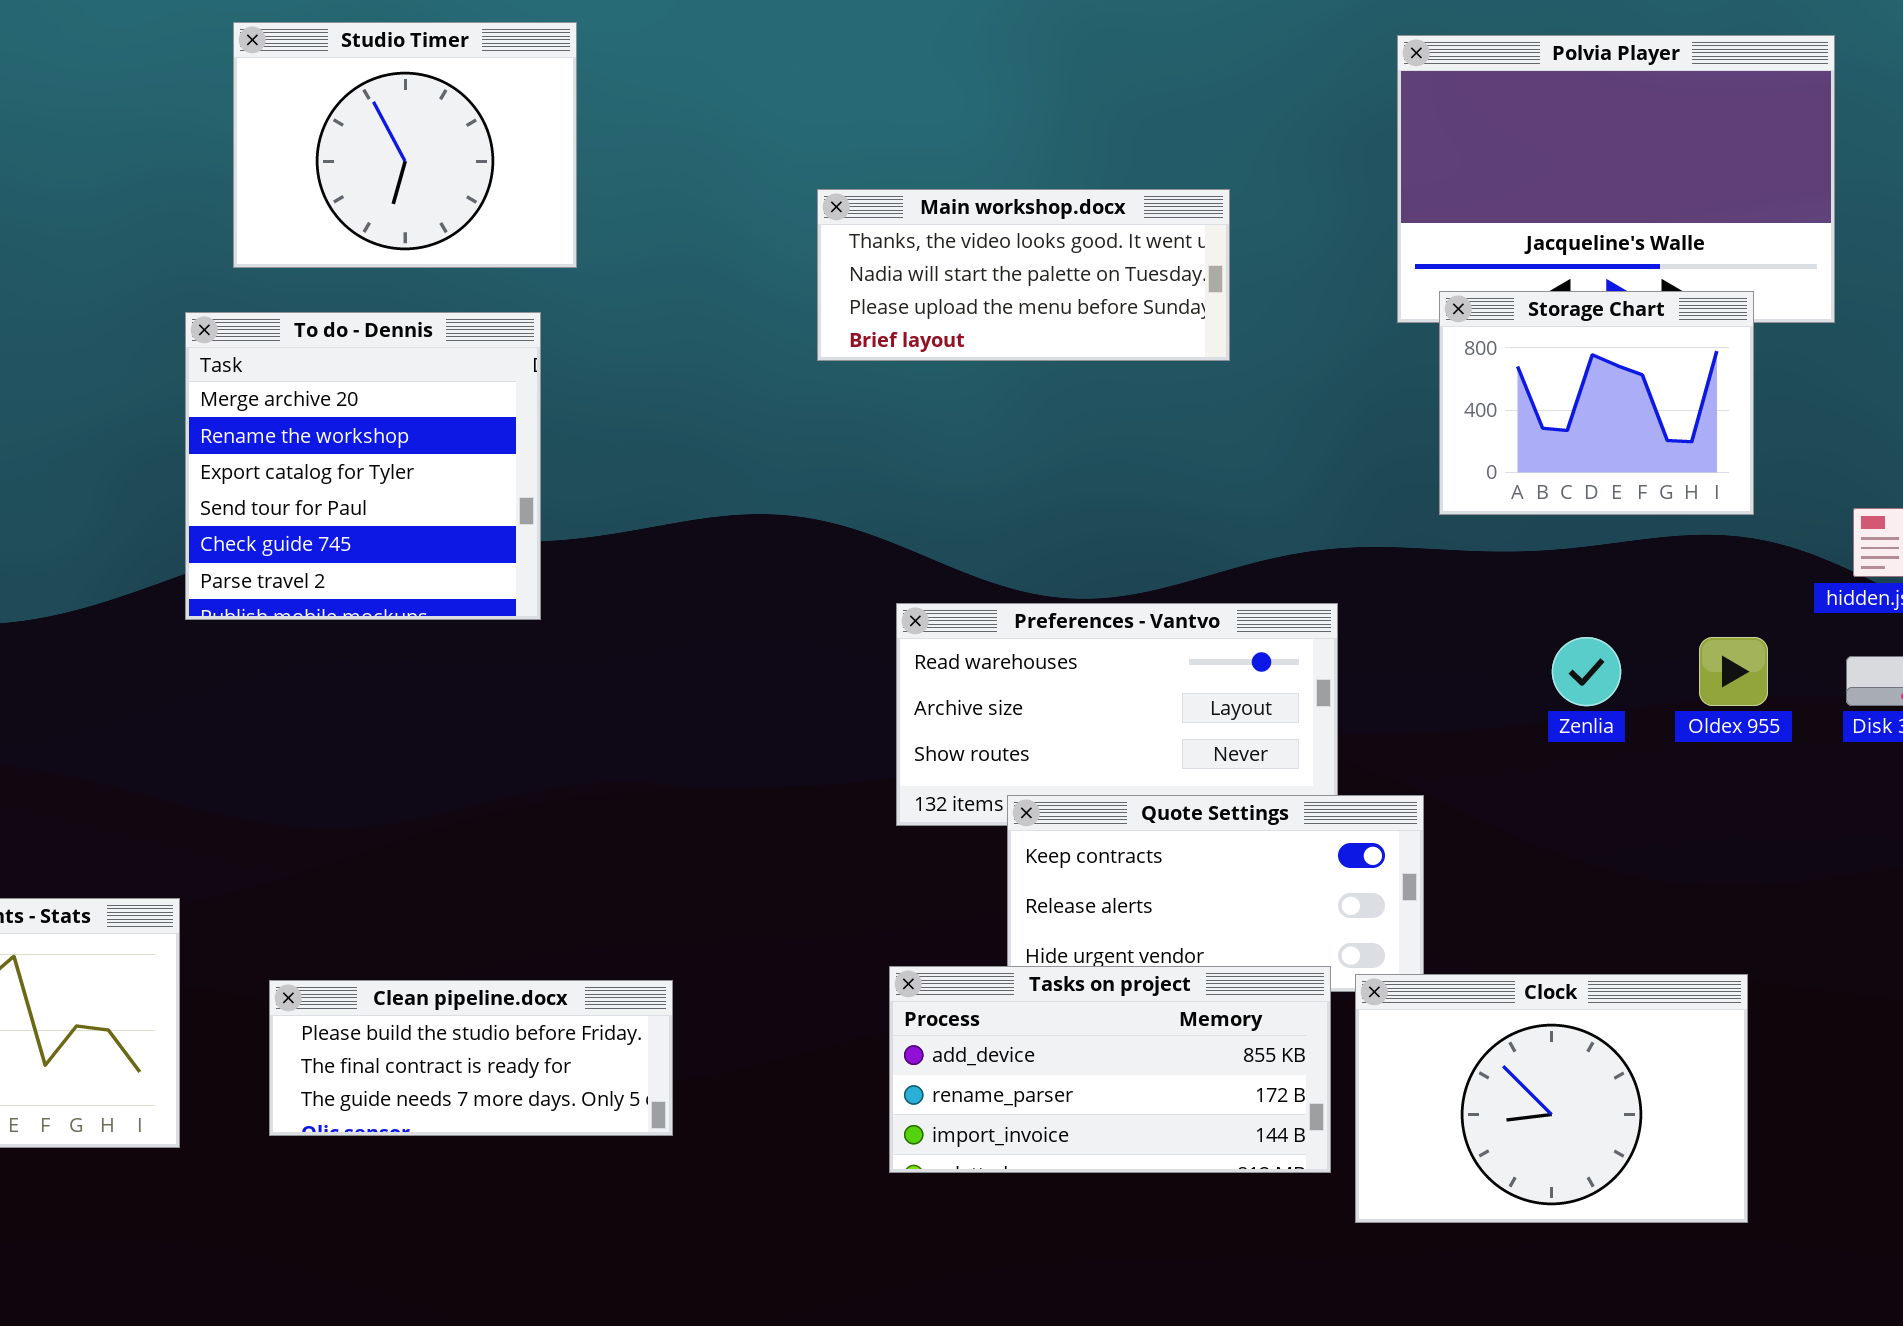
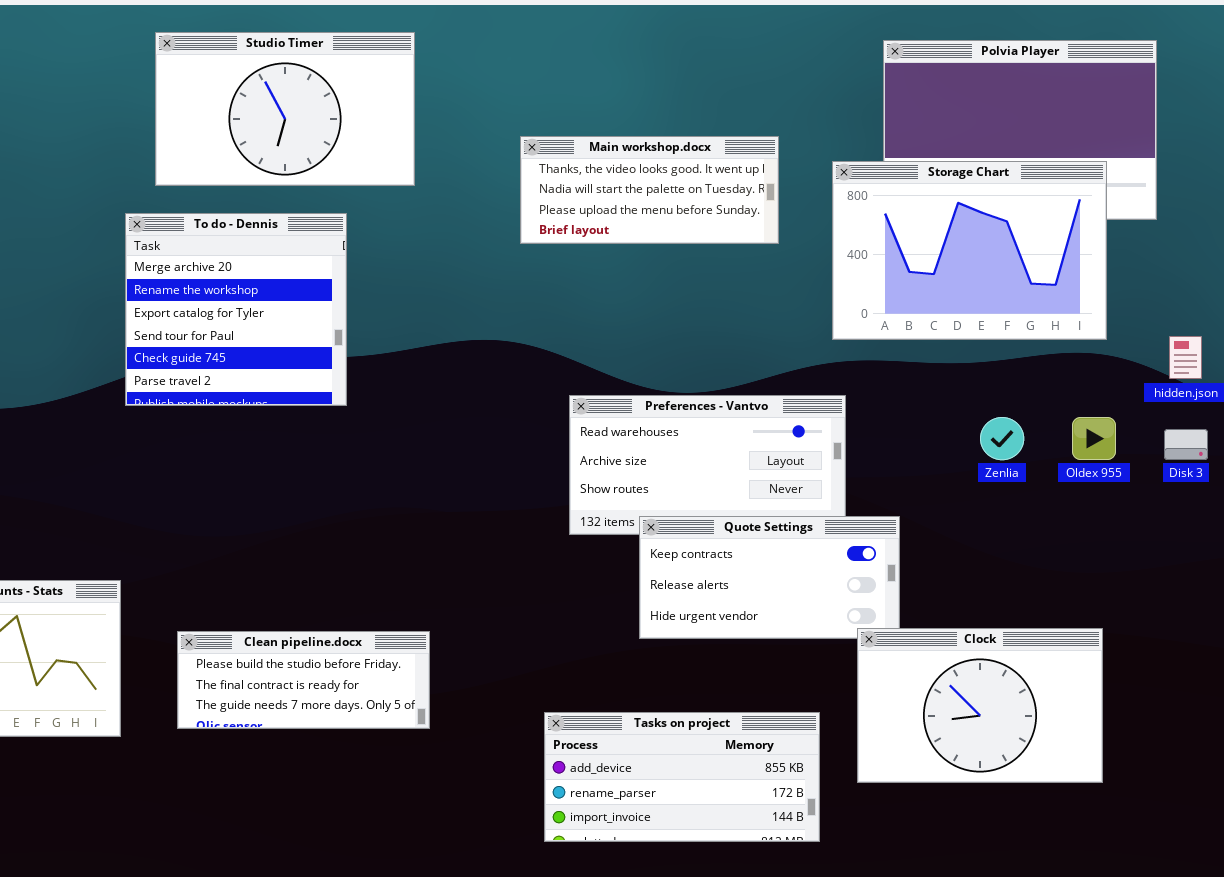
Studio Timer: [233,22,577,268] -> [155,32,415,186], resized
Storage Chart: [1439,291,1754,515] -> [832,161,1107,340], resized
Tasks on project: [889,966,1331,1173] -> [544,712,820,842], moved

